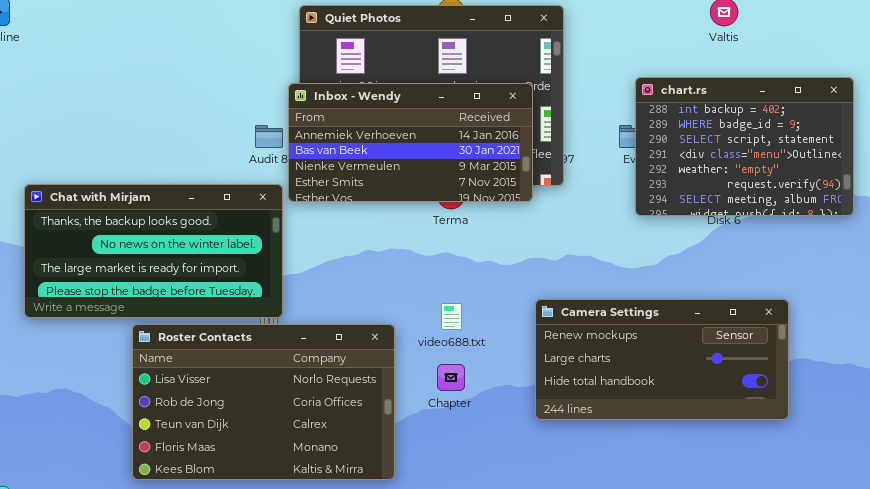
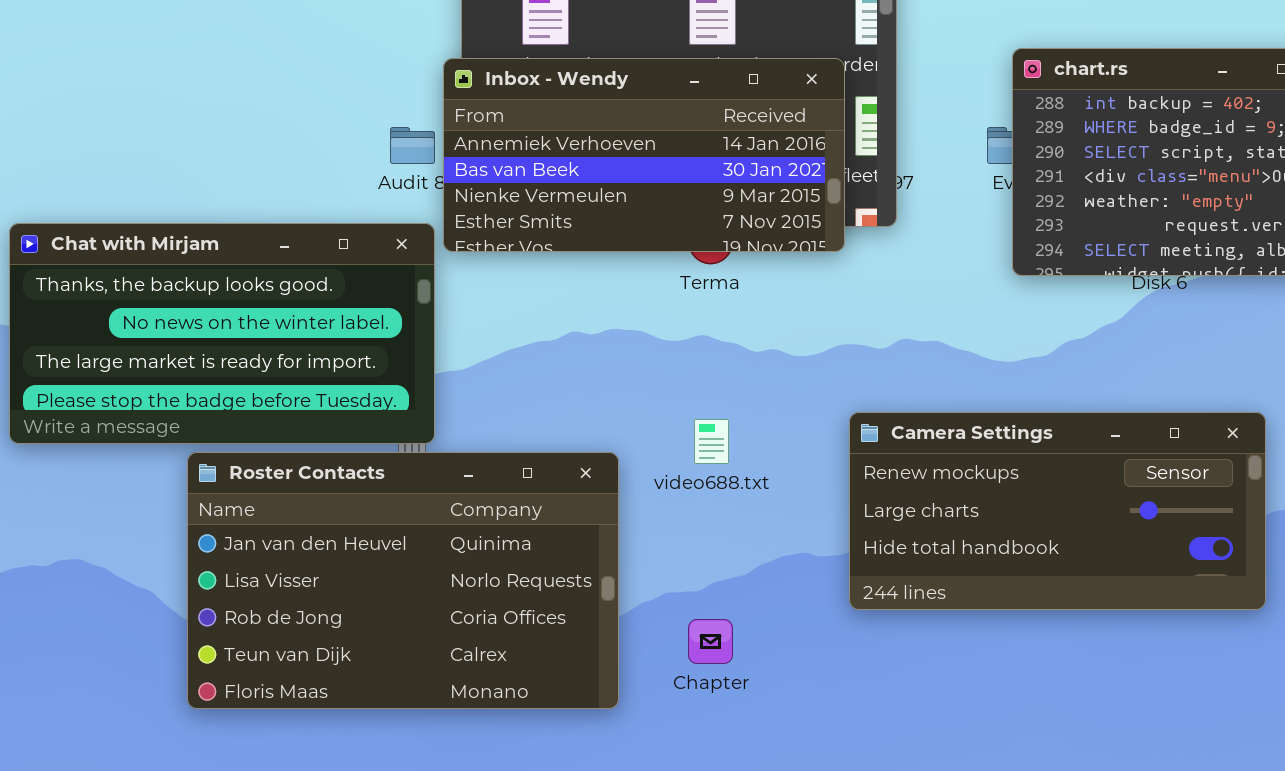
Roster Contacts: [132,324,395,480] -> [187,452,619,709], scrolled up 1 row
Chapter: [437,364,465,391] -> [688,619,733,664], moved

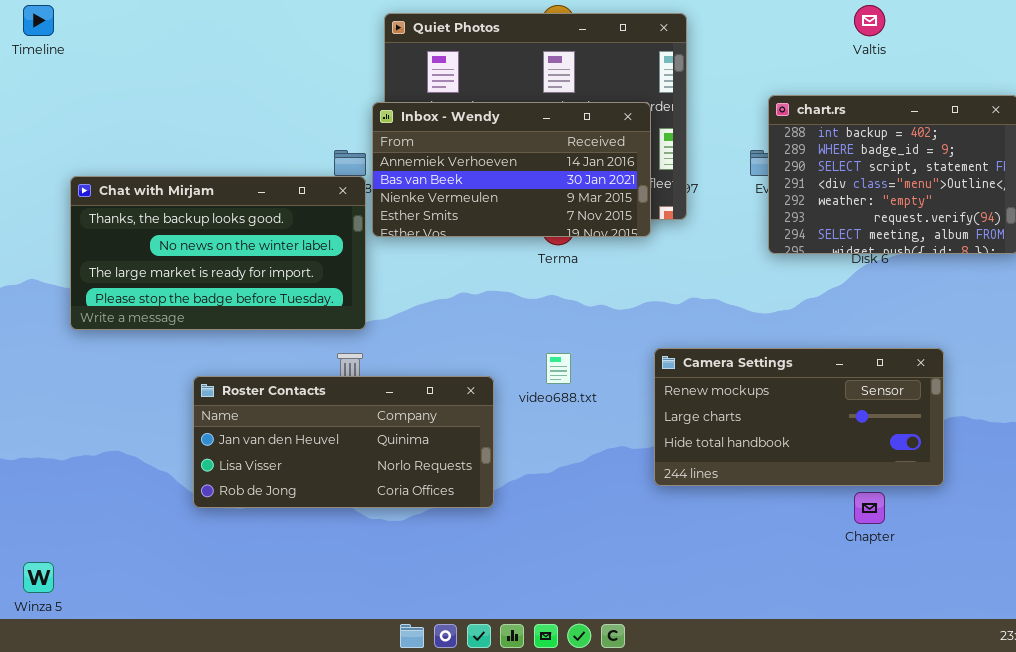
Chat with Mirjam: [9,223,435,444] -> [70,176,366,330], moved
Roster Contacts: [187,452,619,709] -> [193,376,494,508], resized
Chapter: [688,619,733,664] -> [854,492,885,524], moved

